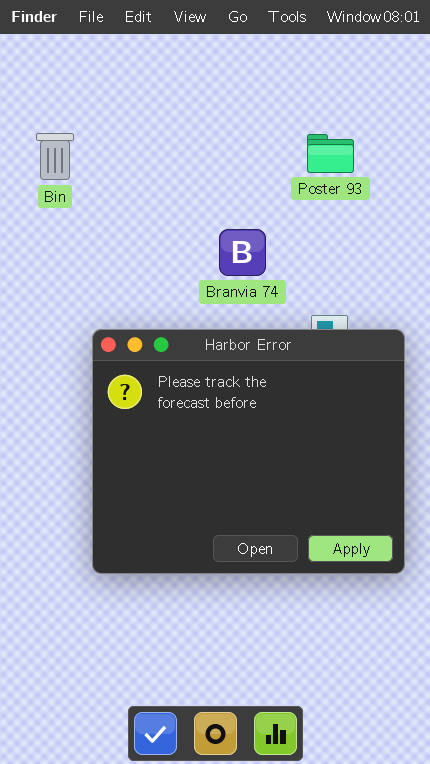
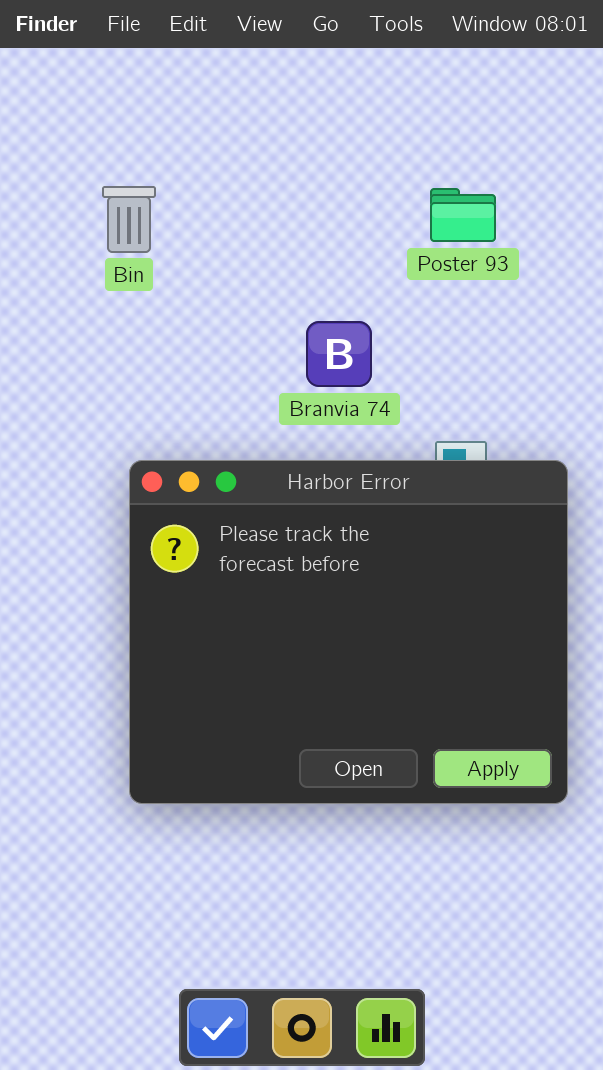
Bin: [36,133,74,180] -> [102,186,156,253], moved

